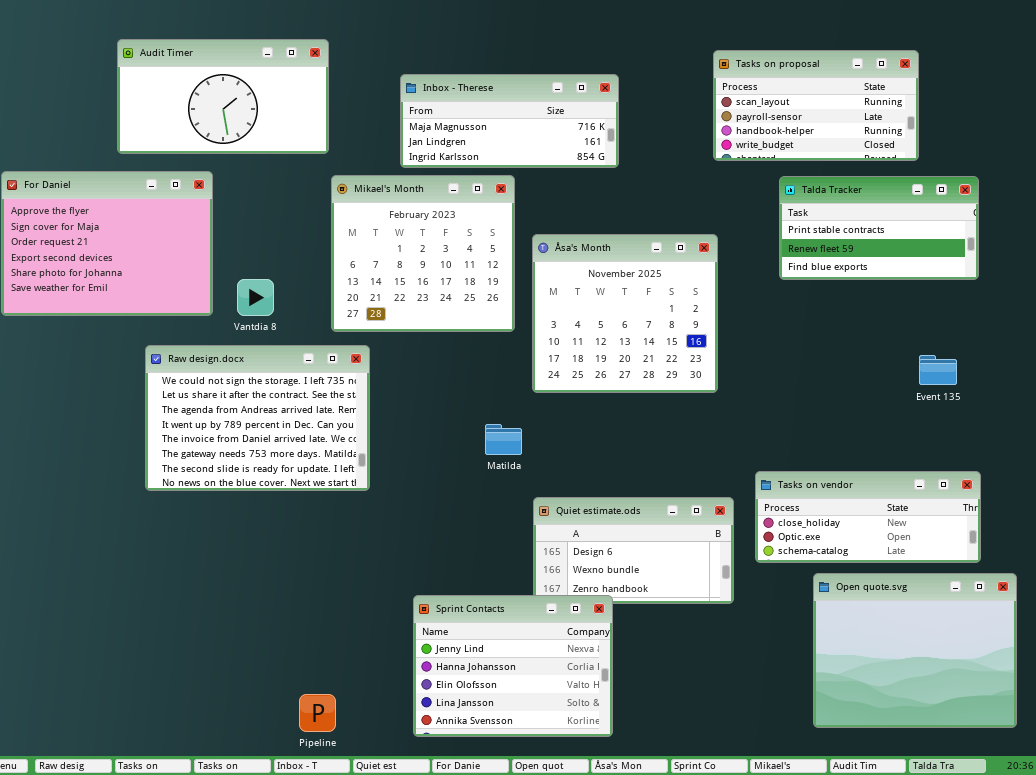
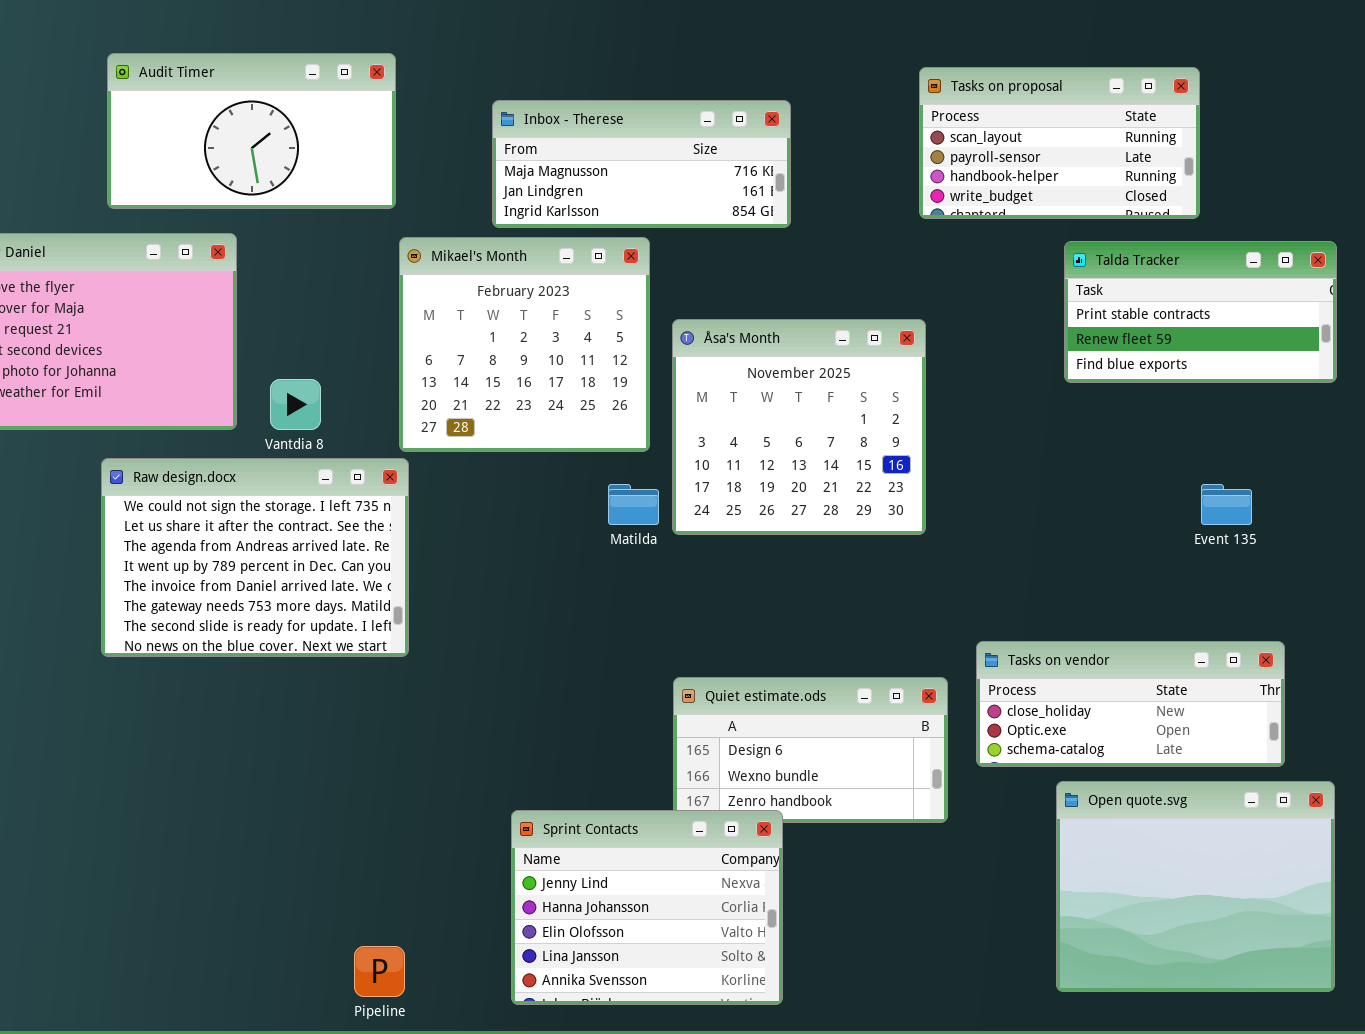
Talda Tracker: [779,176,979,280] -> [1064,241,1337,383], moved
Raw design.docx: [145,345,370,491] -> [101,458,409,657], moved
Matilda: [485,424,522,455] -> [608,484,659,525], moved

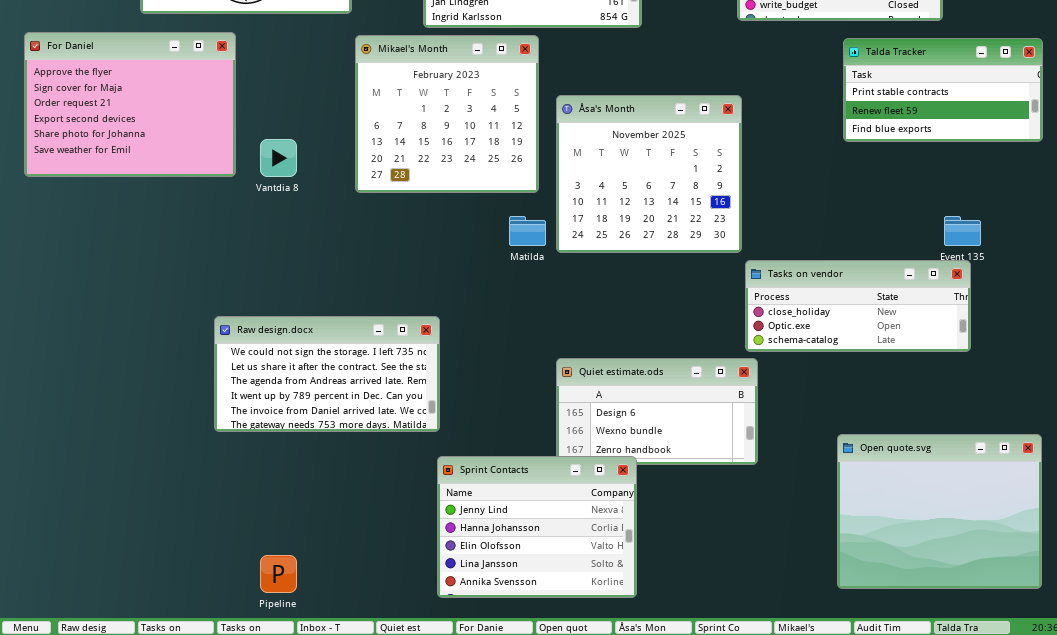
Raw design.docx: [101,458,409,657] -> [214,316,440,432], moved, resized
Tasks on vendor: [976,641,1285,767] -> [745,260,971,352], moved
Pipeline: [354,946,405,997] -> [260,555,297,593], moved

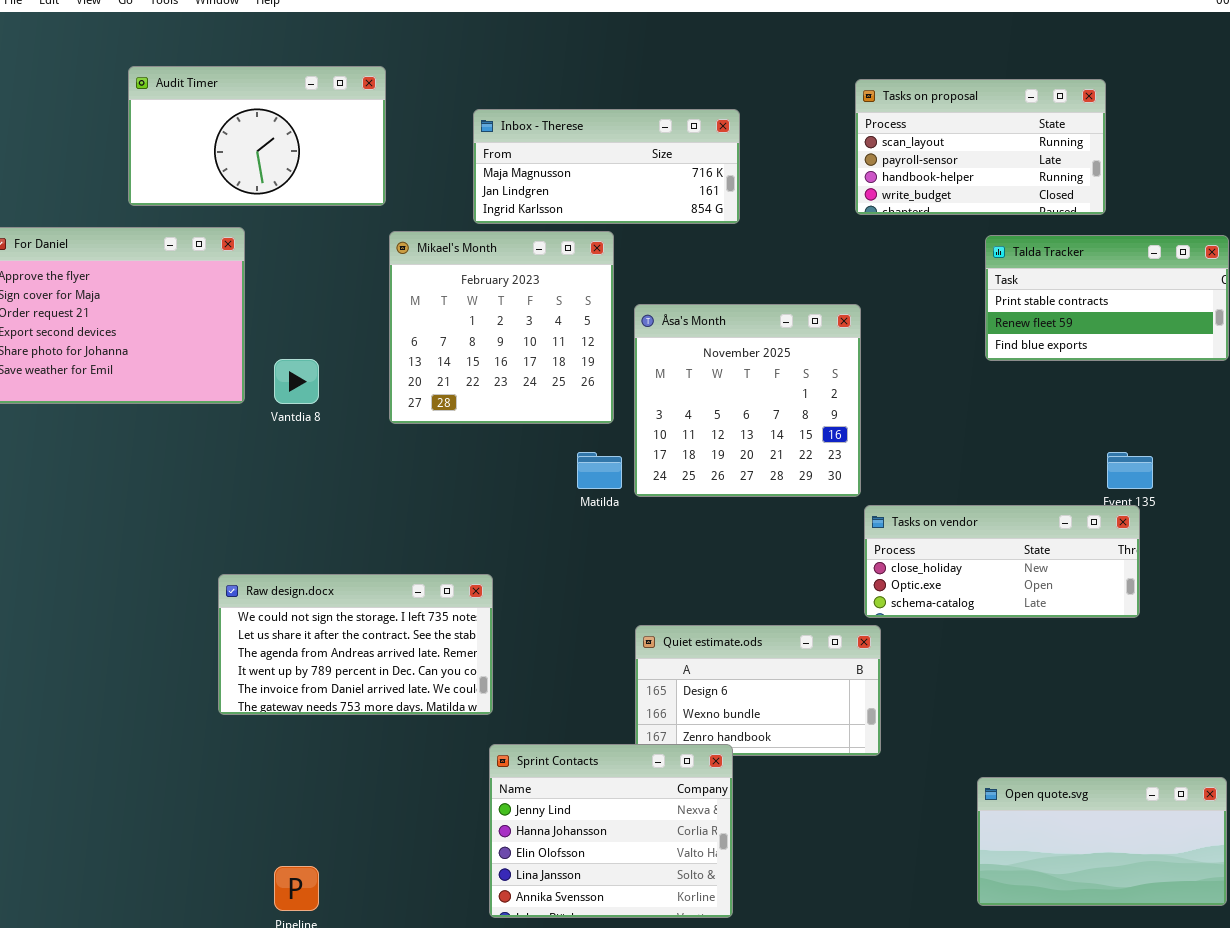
Open quote.svg: [837,434,1042,589] -> [977,777,1227,906], resized

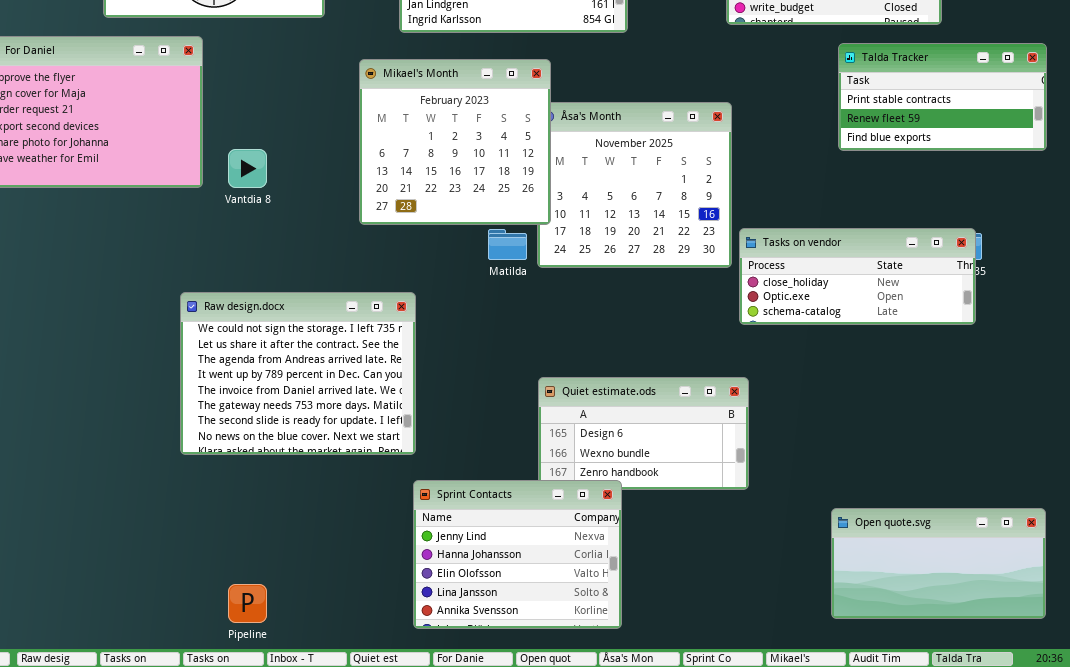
Mikael's Month: [389,231,614,424] -> [359,59,551,225], moved
Tasks on vendor: [864,505,1140,618] -> [739,228,976,325], moved
Raw design.docx: [218,574,493,715] -> [180,292,416,455], resized

